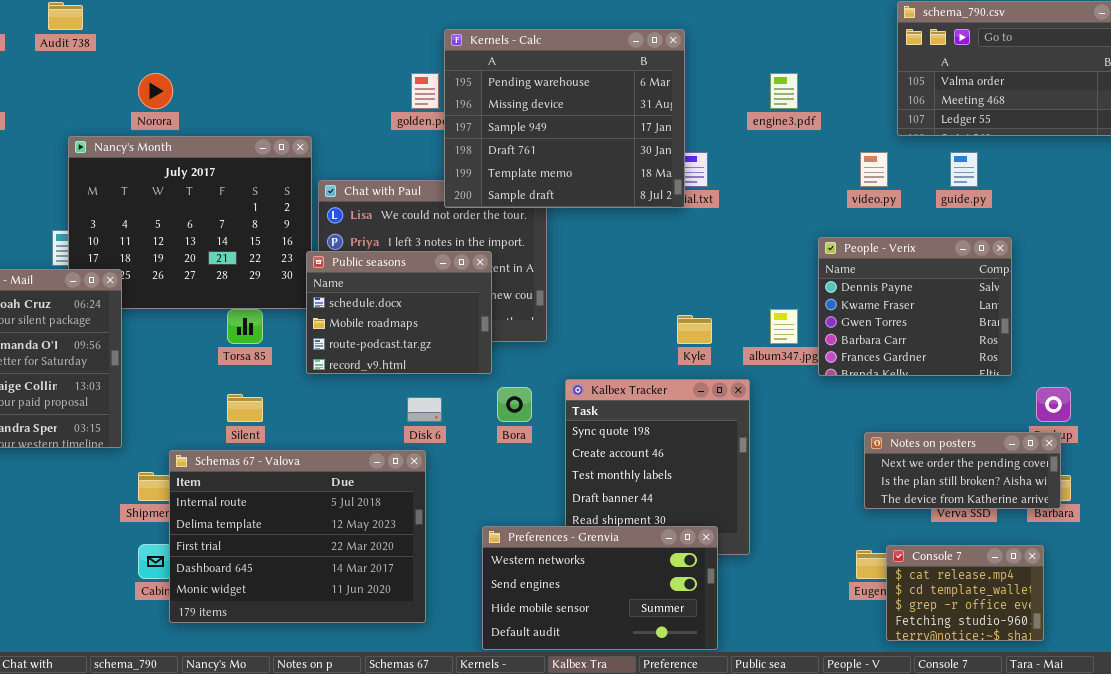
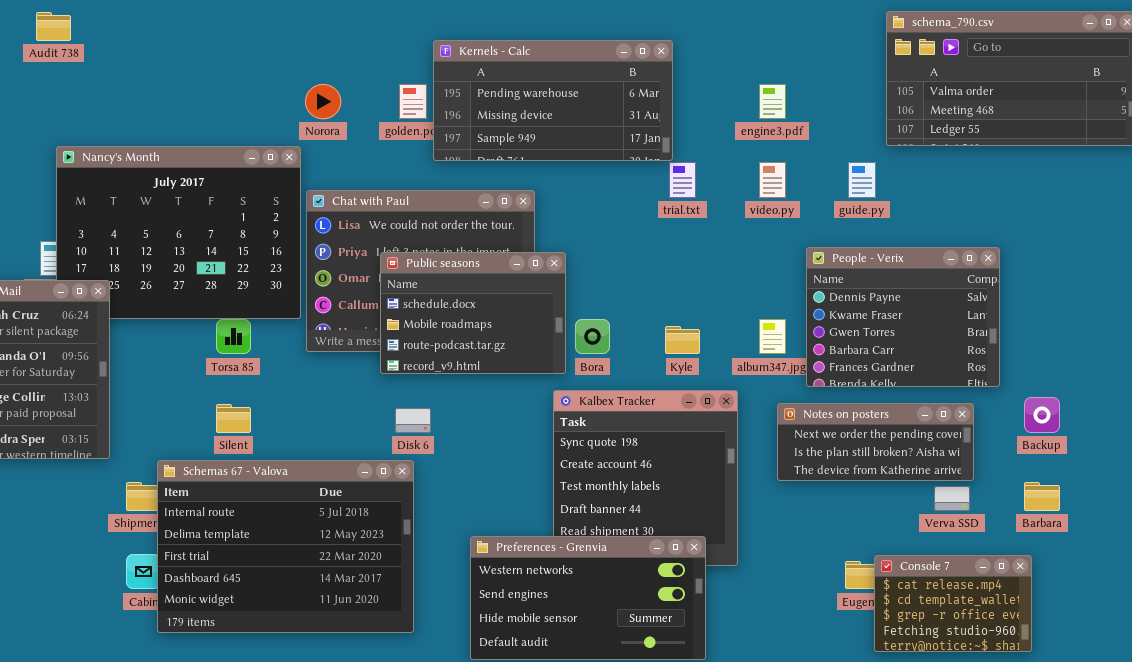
Kernels - Calc: [444,29,685,208] -> [433,40,673,161], resized
Norora: [138,73,173,109] -> [305,84,341,119], moved
video.py: [860,152,888,187] -> [759,162,786,198], moved
guide.py: [950,152,978,187] -> [848,162,876,198], moved
Public seasons: [306,251,492,374] -> [380,252,566,374], moved
Bora: [497,387,532,422] -> [575,319,610,354], moved
Notes on posters: [864,432,1061,509] -> [777,403,974,481], moved

